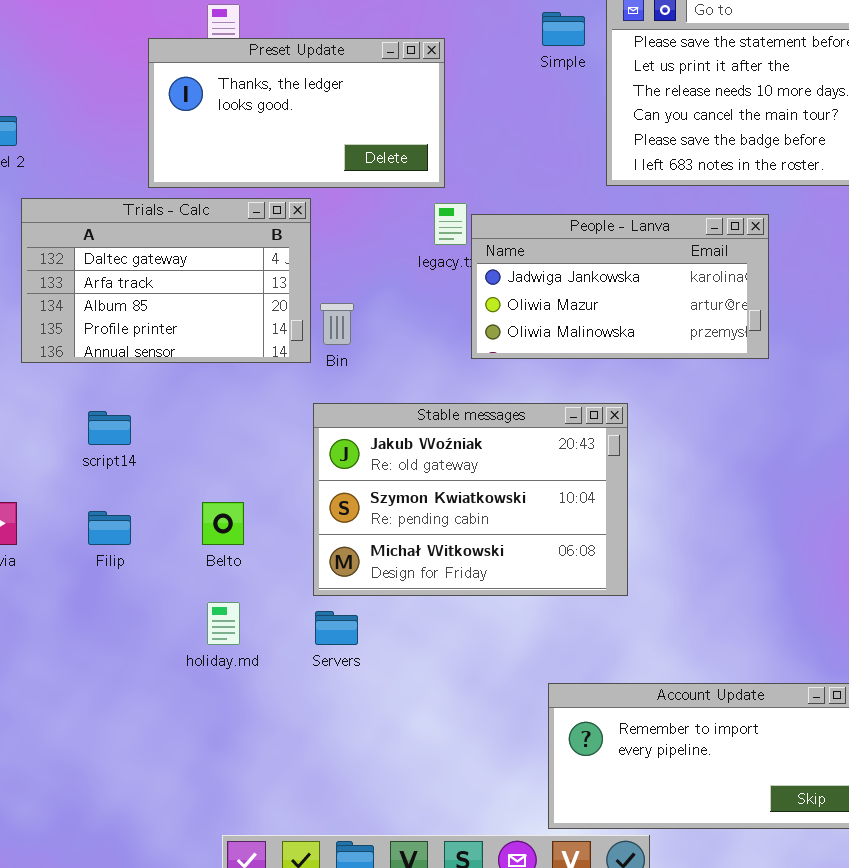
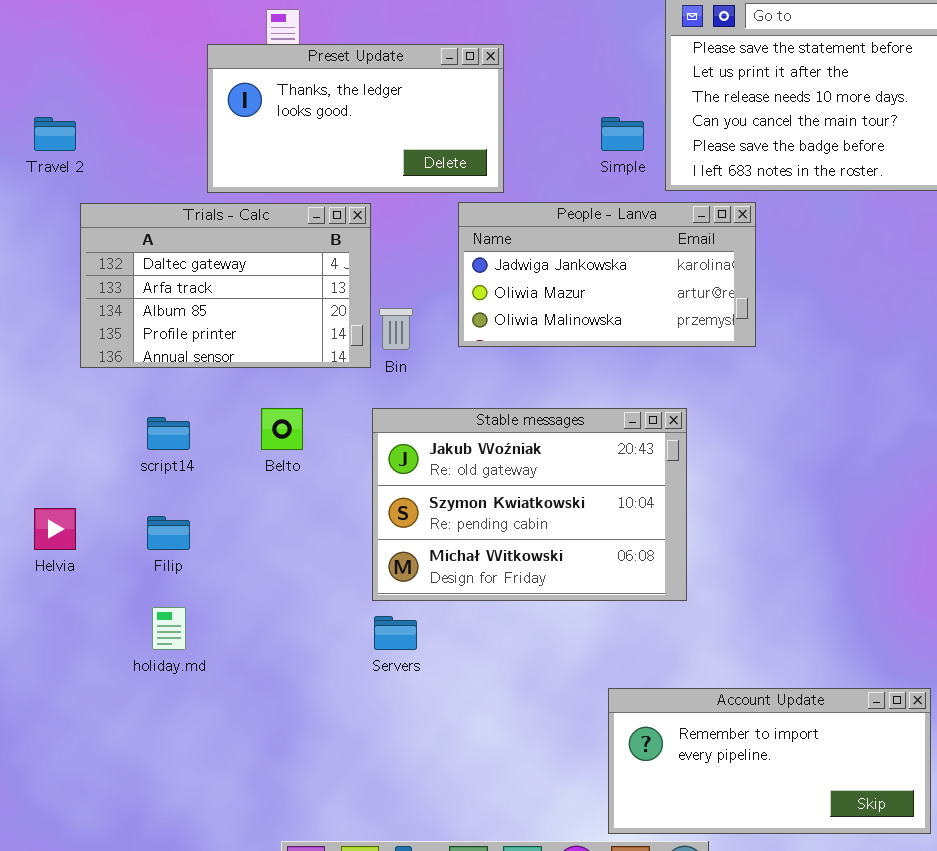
Simple: [542,12,585,46] -> [601,117,644,151], moved
People - Lanva: [471,214,769,359] -> [458,202,756,347], moved
Belto: [202,502,244,545] -> [261,408,303,450], moved
holiday.md: [207,602,240,645] -> [152,607,186,650], moved

